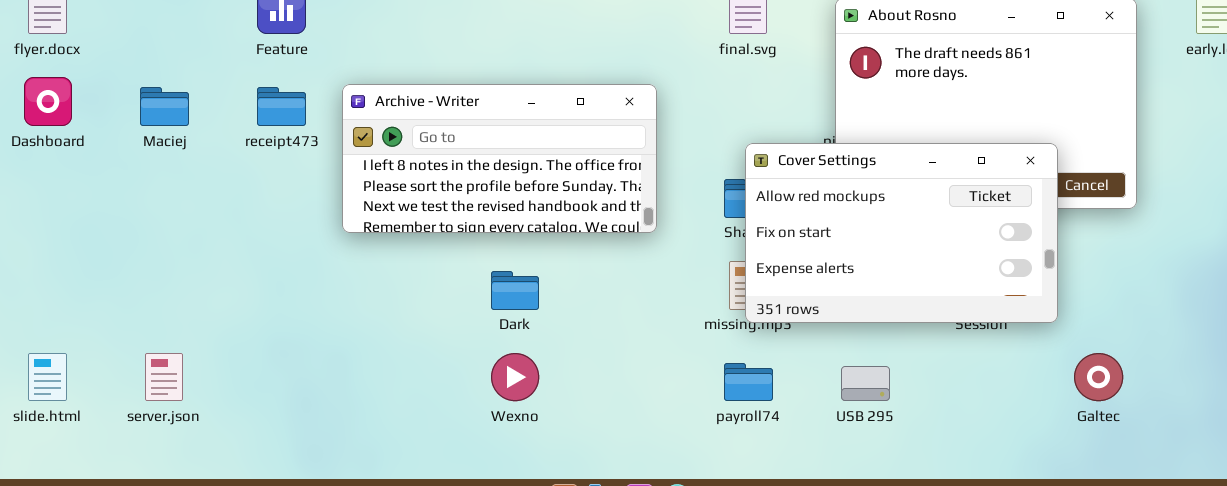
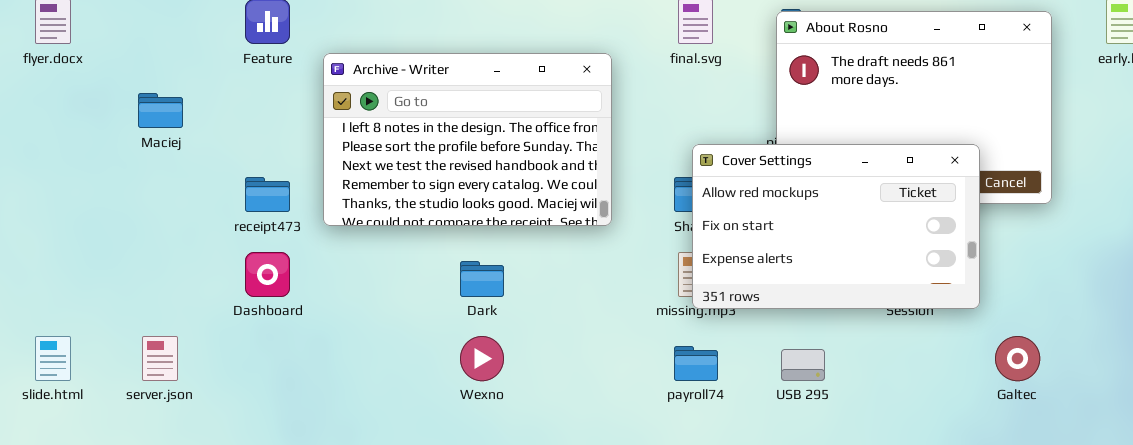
Dashboard: [24,77,72,126] -> [245,252,290,297], moved
Archive - Writer: [342,84,657,233] -> [323,53,612,226], resized
receipt473: [257,87,306,126] -> [245,177,290,212], moved

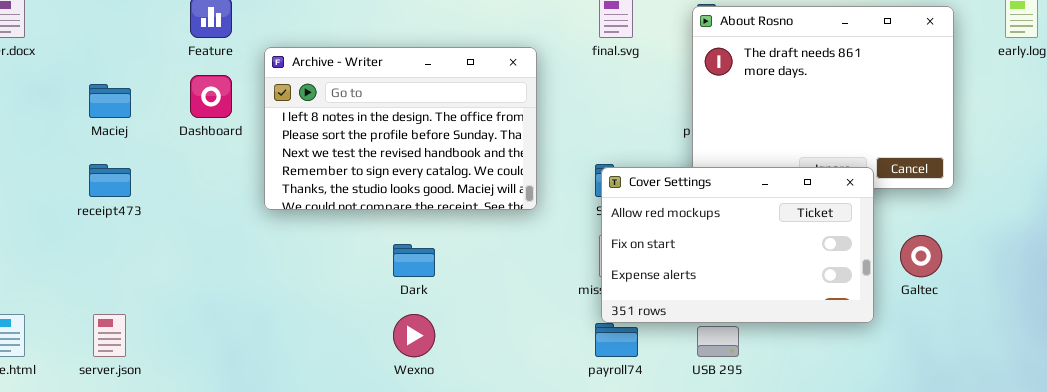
Cover Settings: [692,144,980,309] -> [601,167,874,323], moved
receipt473: [245,177,290,212] -> [89,164,131,197], moved
Dashboard: [245,252,290,297] -> [190,75,232,118], moved
Galtec: [995,336,1040,381] -> [900,235,942,277], moved

